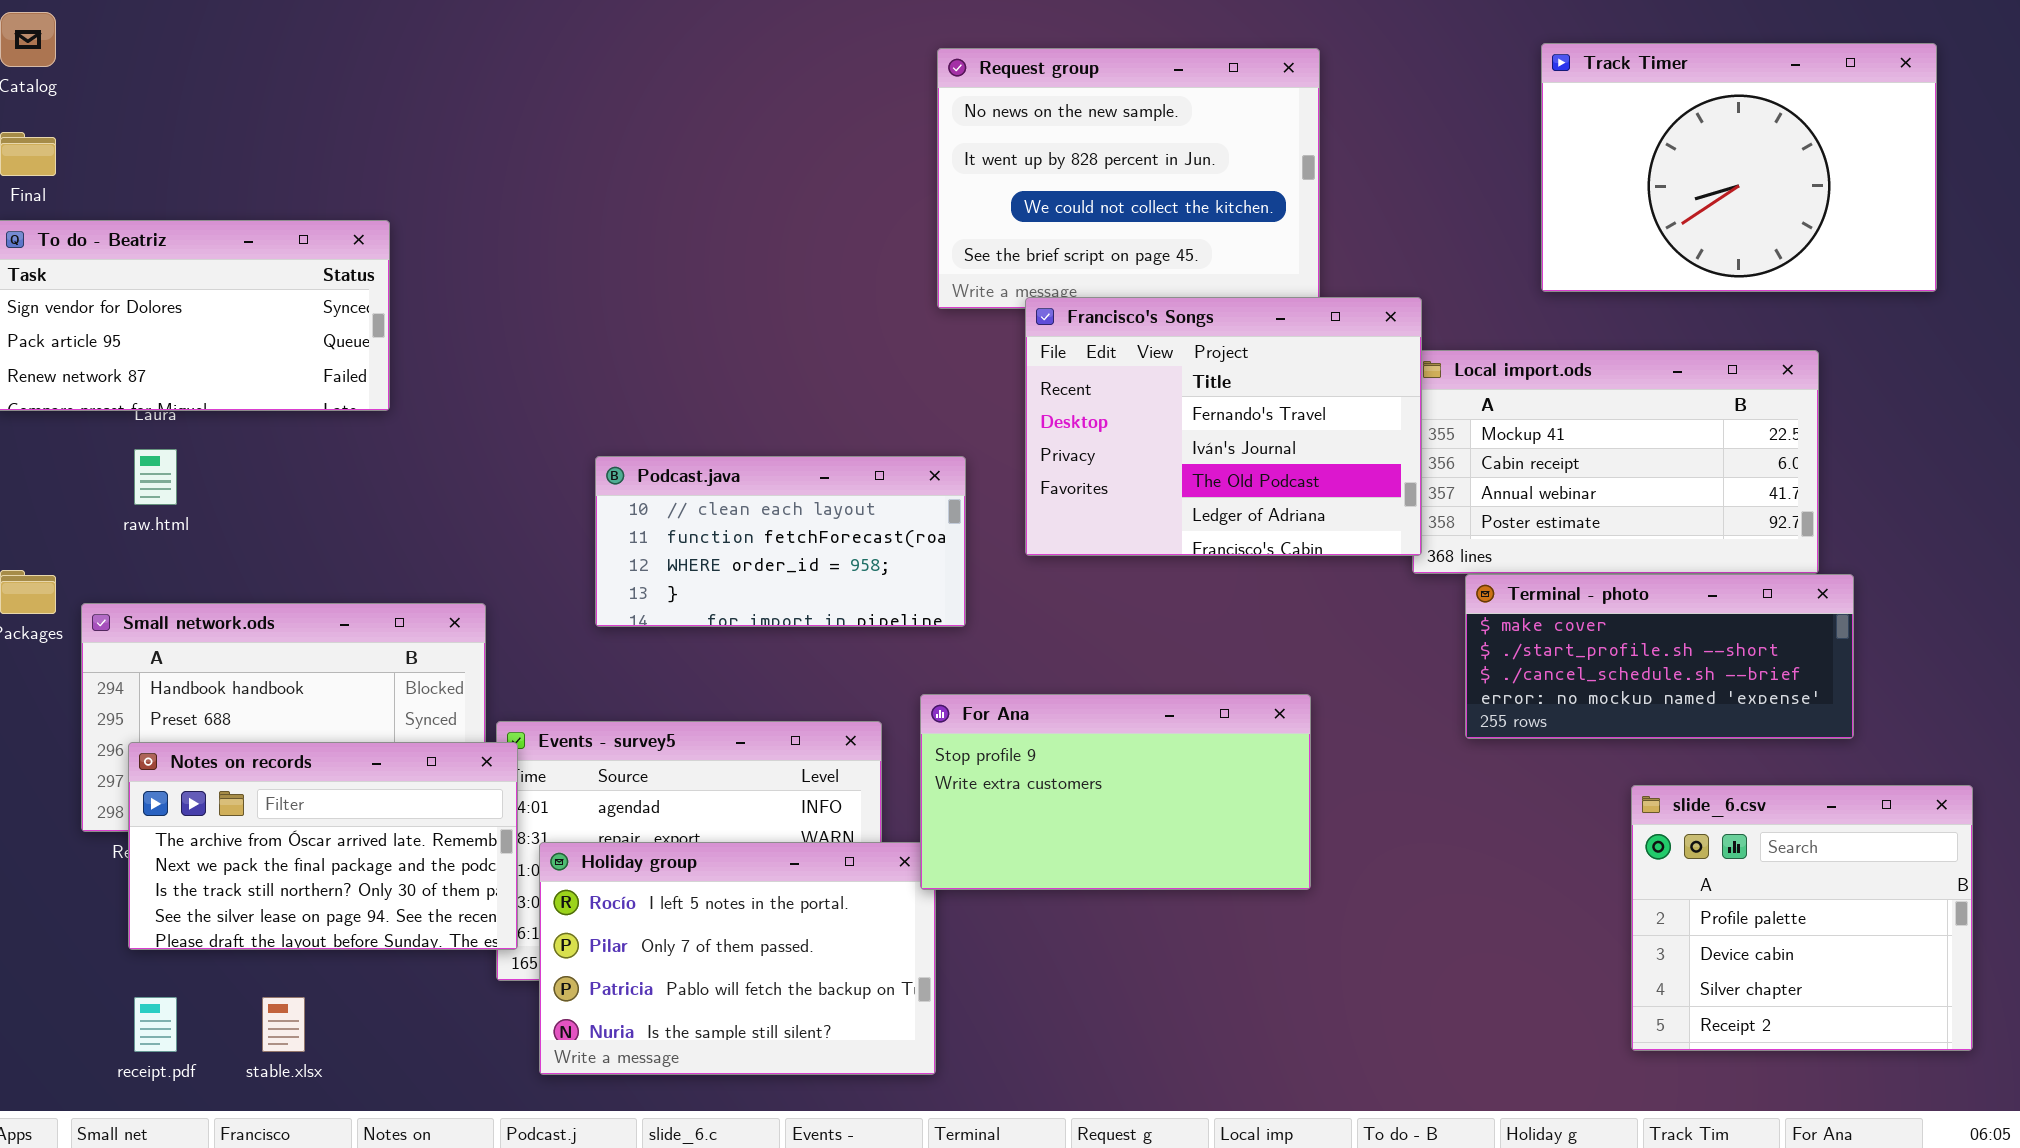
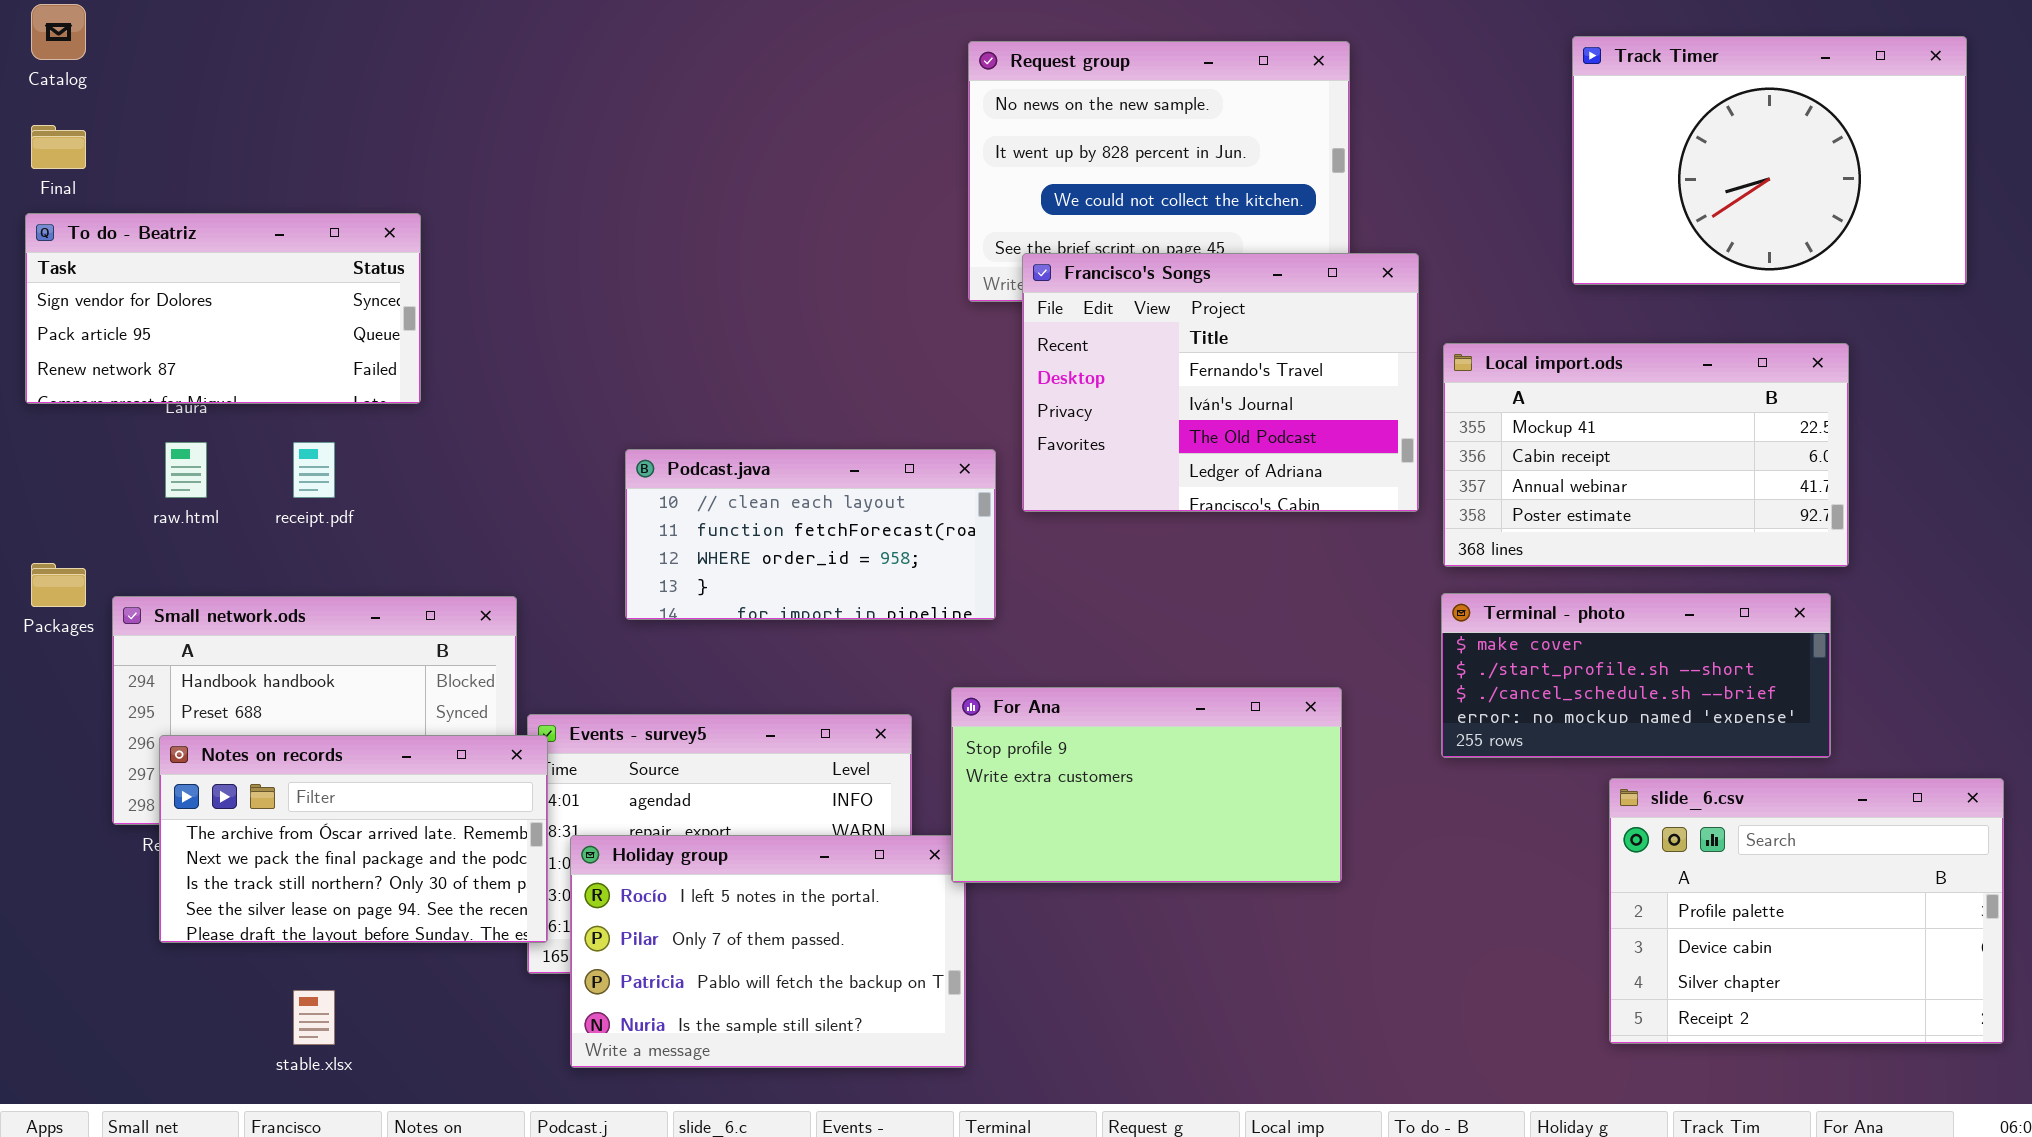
Francisco's Songs: [1025,297,1422,556] -> [1022,253,1419,512], moved
Terminal - photo: [1465,574,1854,739] -> [1441,593,1831,758], moved
slide_6.csv: [1631,785,1973,1051] -> [1609,778,2004,1044], resized
receipt.pdf: [134,997,177,1052] -> [293,442,335,498], moved

